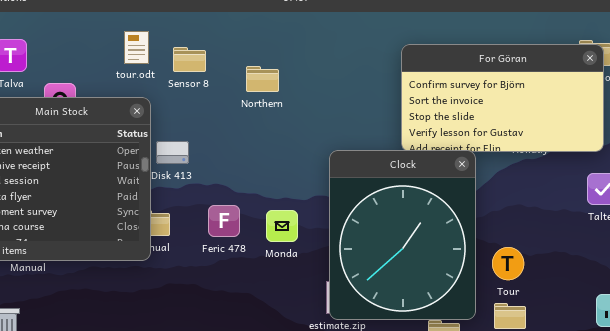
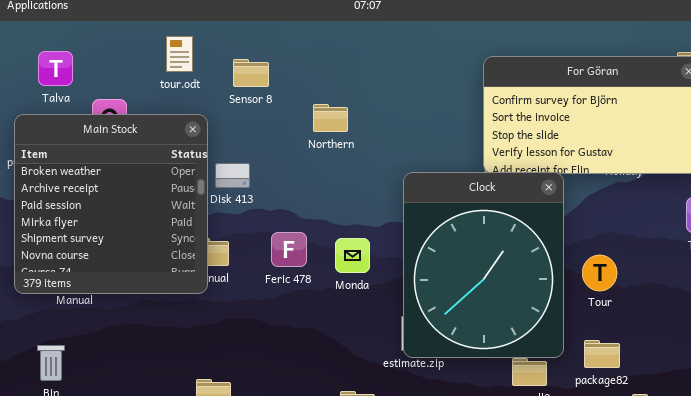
tour.odt: [124,31,149,64] -> [166,36,193,72], moved
Northern: [246,66,279,92] -> [313,104,348,132], moved
Tour: [492,247,524,280] -> [582,255,617,291], moved

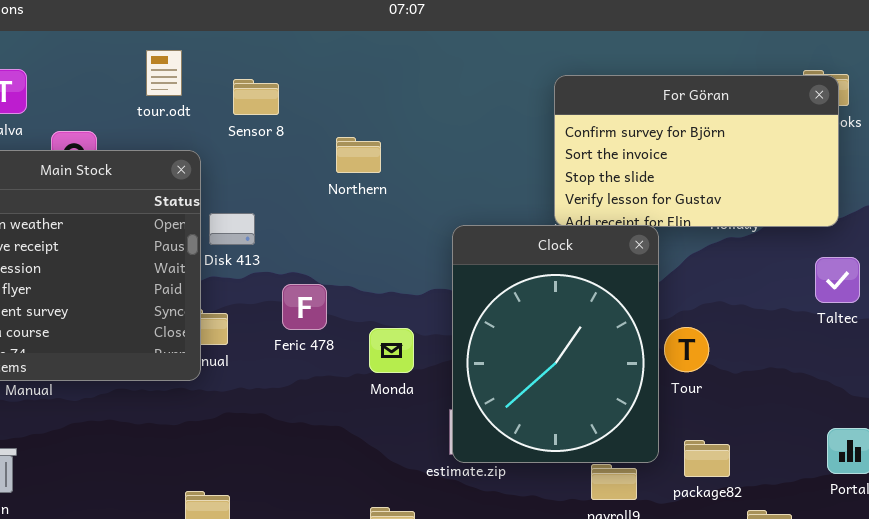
Feric 478: [271,232,307,267] -> [282,284,327,330], moved
Monda: [335,238,370,273] -> [369,328,414,373], moved
Tour: [582,255,617,291] -> [664,327,709,372], moved

